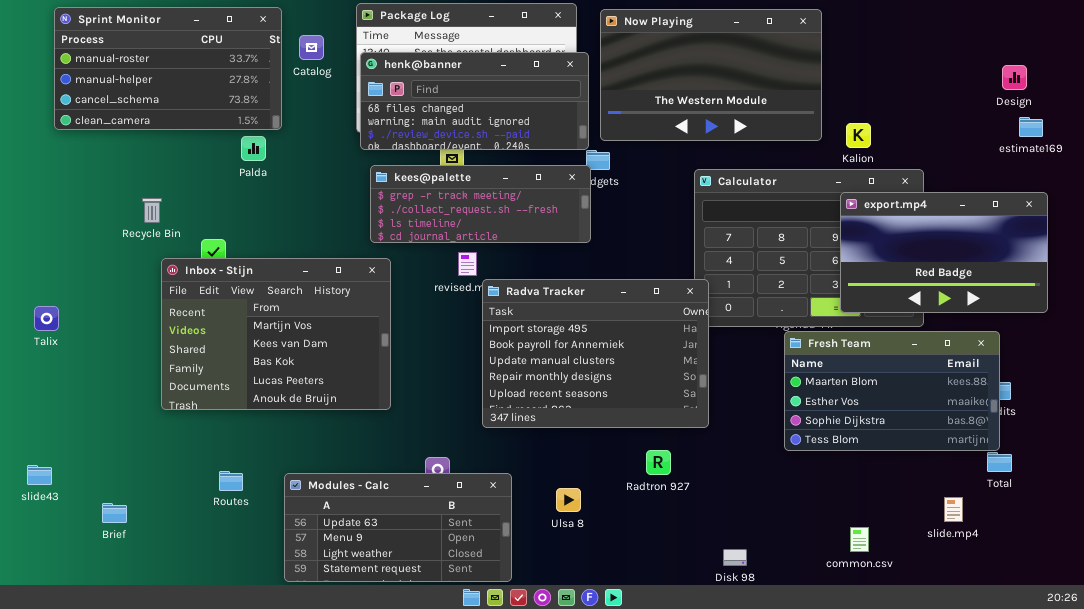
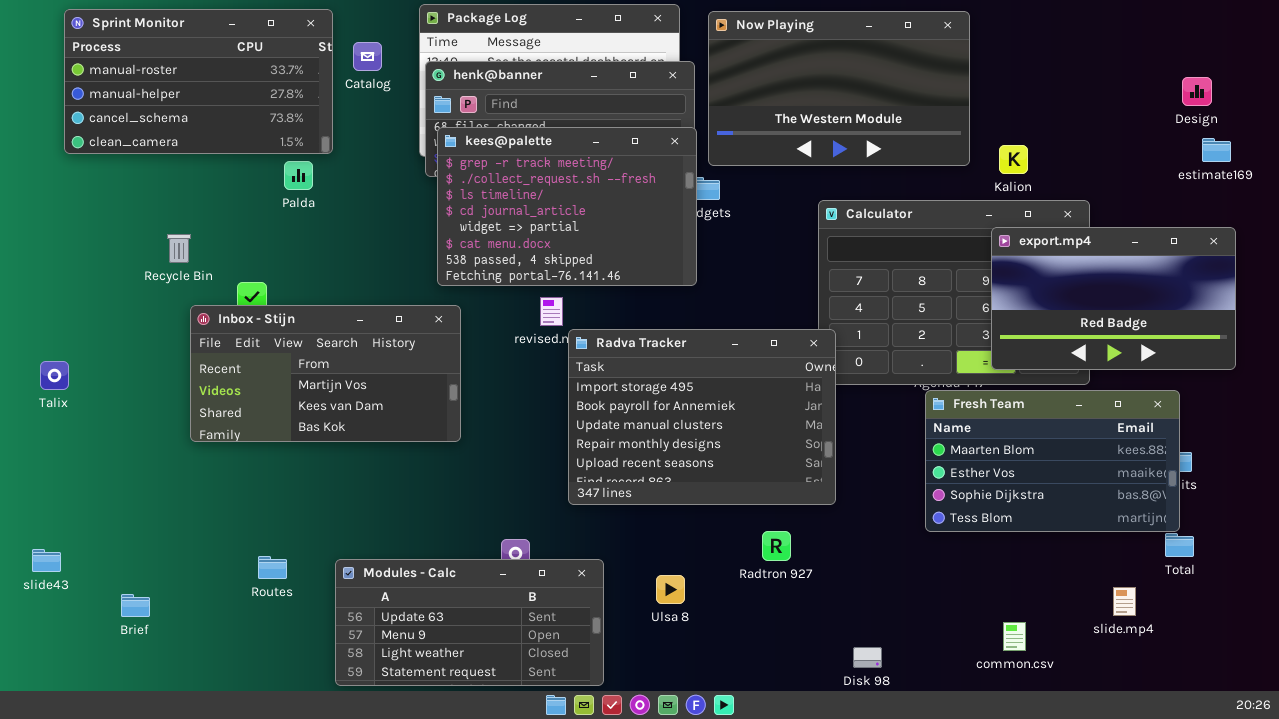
kees@palette: [370,165,591,243] -> [437,127,697,286], resized
Inbox - Stijn: [161,258,391,410] -> [190,305,461,442], resized

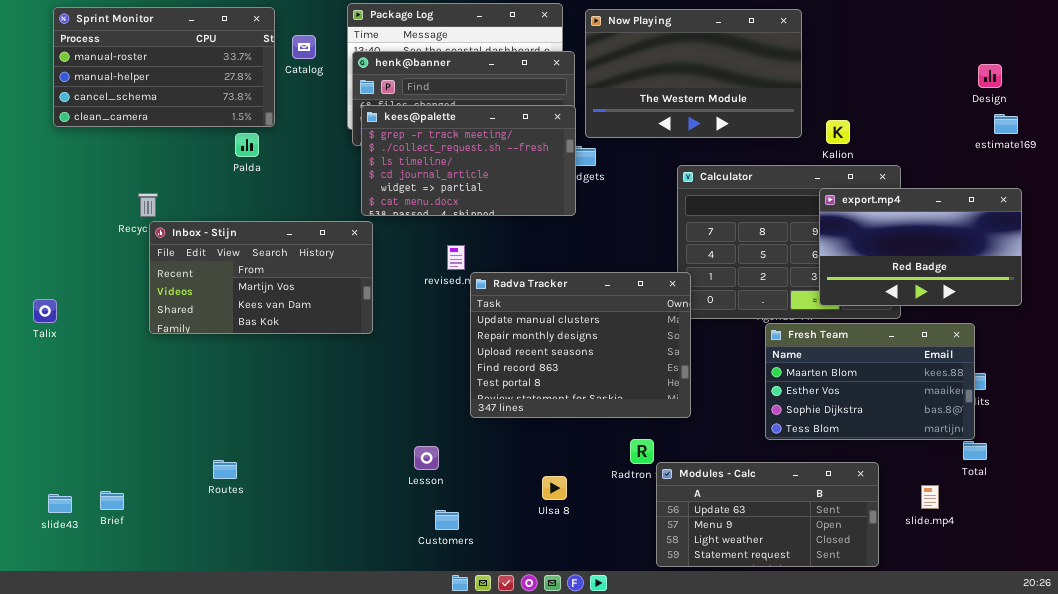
kees@palette: [437,127,697,286] -> [361,105,576,216], resized
Inbox - Stijn: [190,305,461,442] -> [149,221,373,334], moved
Radva Tracker: [568,329,836,505] -> [470,272,691,418], scrolled down 2 rows
slide43: [32,549,61,572] -> [48,494,72,513], moved
Modules - Calc: [335,559,604,686] -> [656,462,879,567], moved

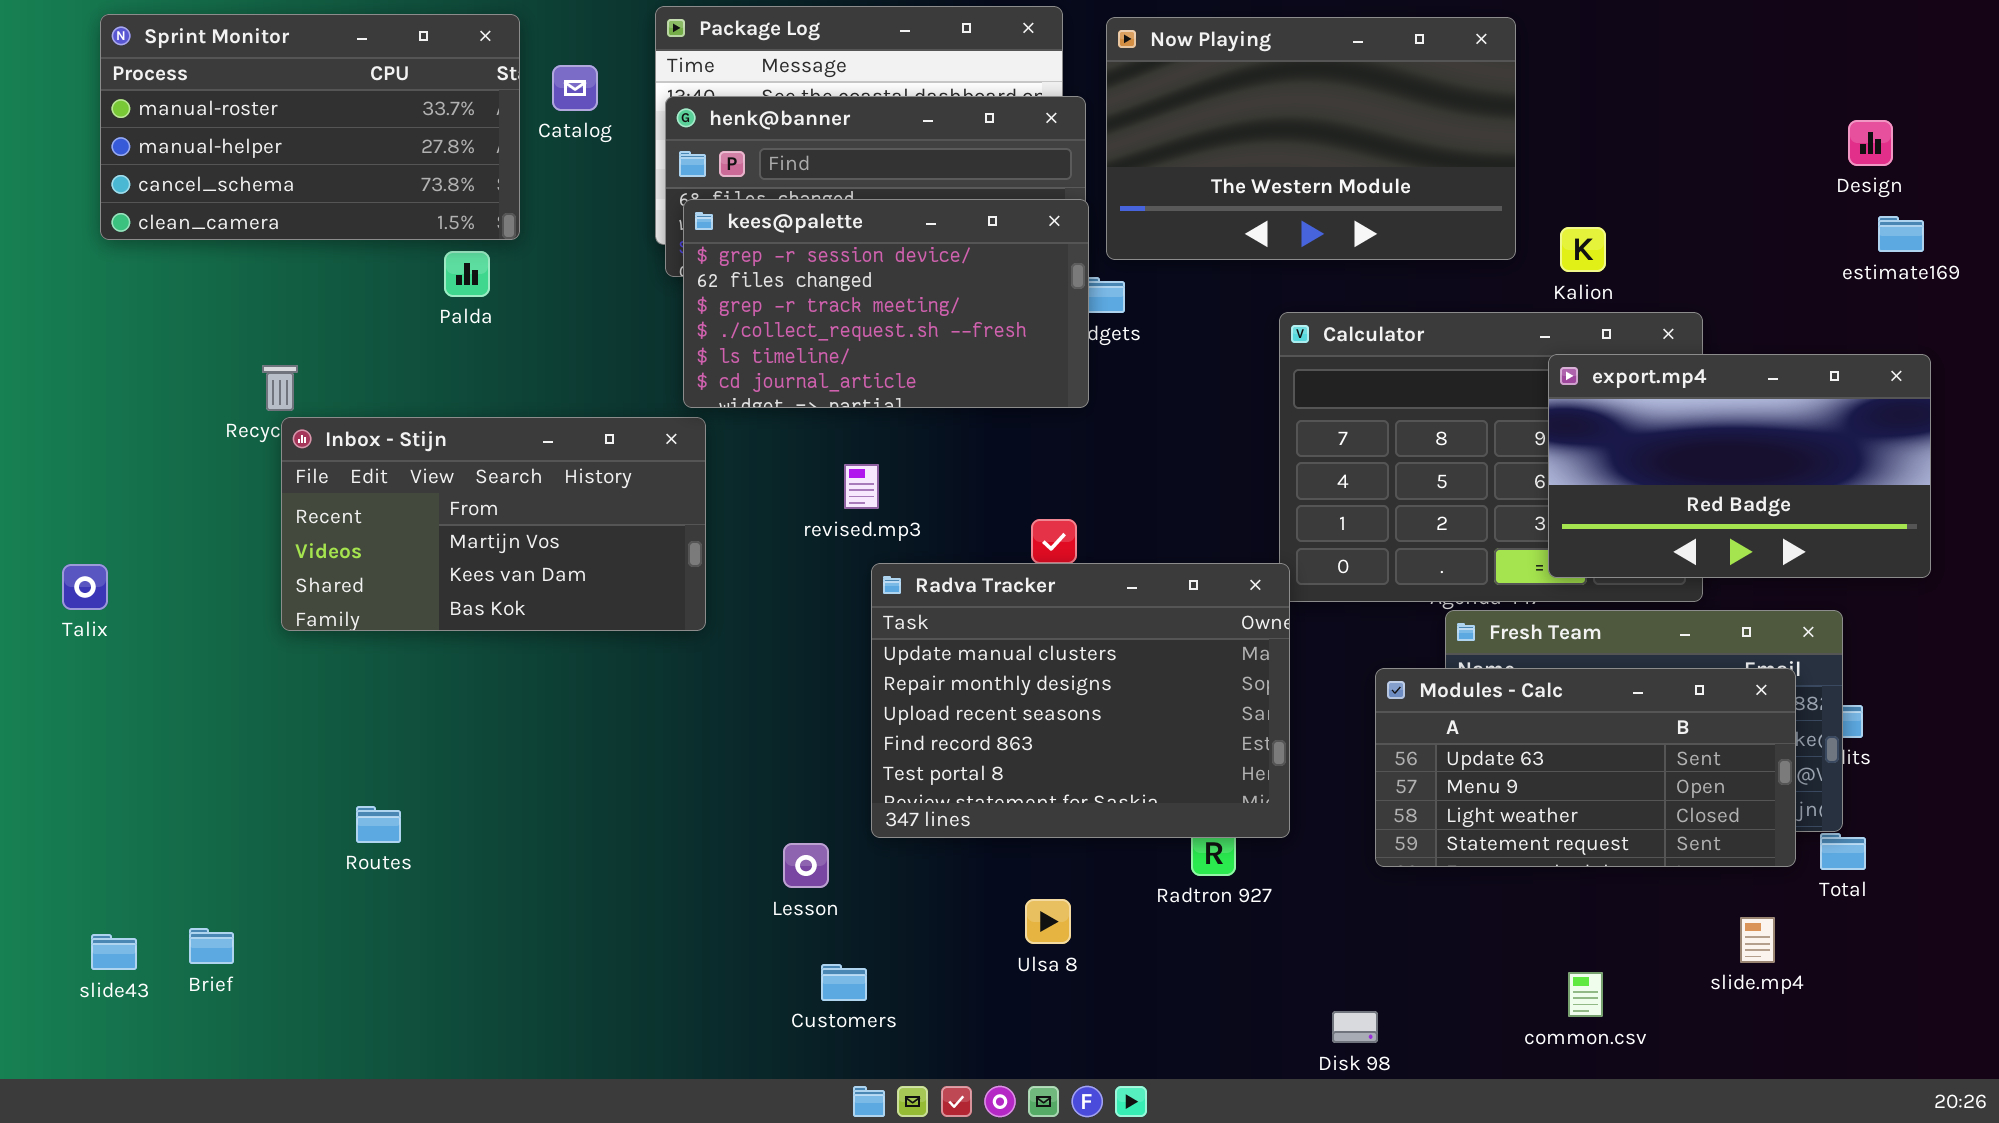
kees@palette: [361,105,576,216] -> [683,199,1089,408], scrolled up 2 rows
Radva Tracker: [470,272,691,418] -> [871,563,1290,838], moved
Routes: [213,460,237,479] -> [356,806,401,843], moved
Modules - Calc: [656,462,879,567] -> [1375,668,1796,867], moved

